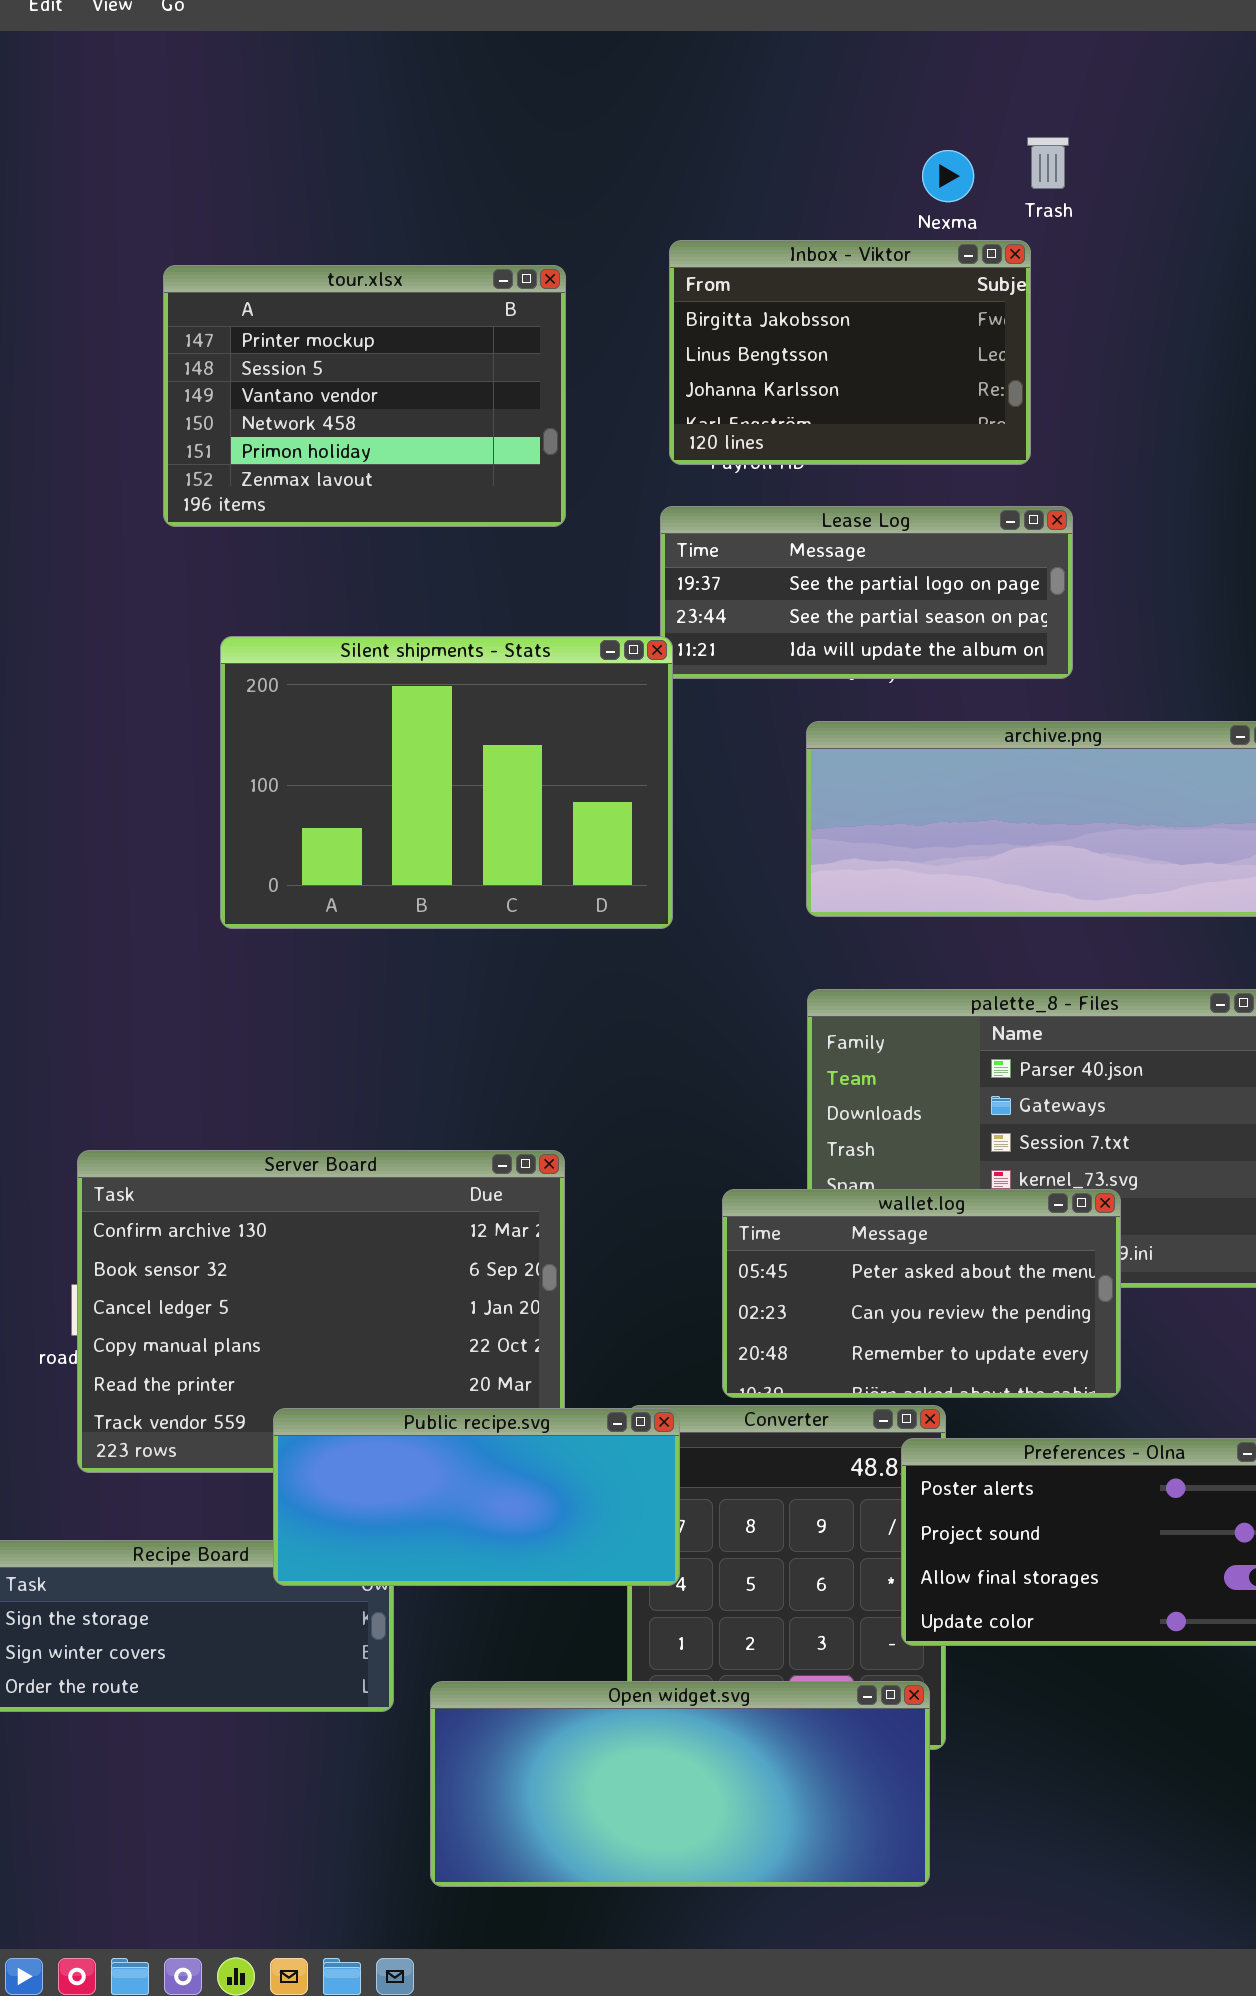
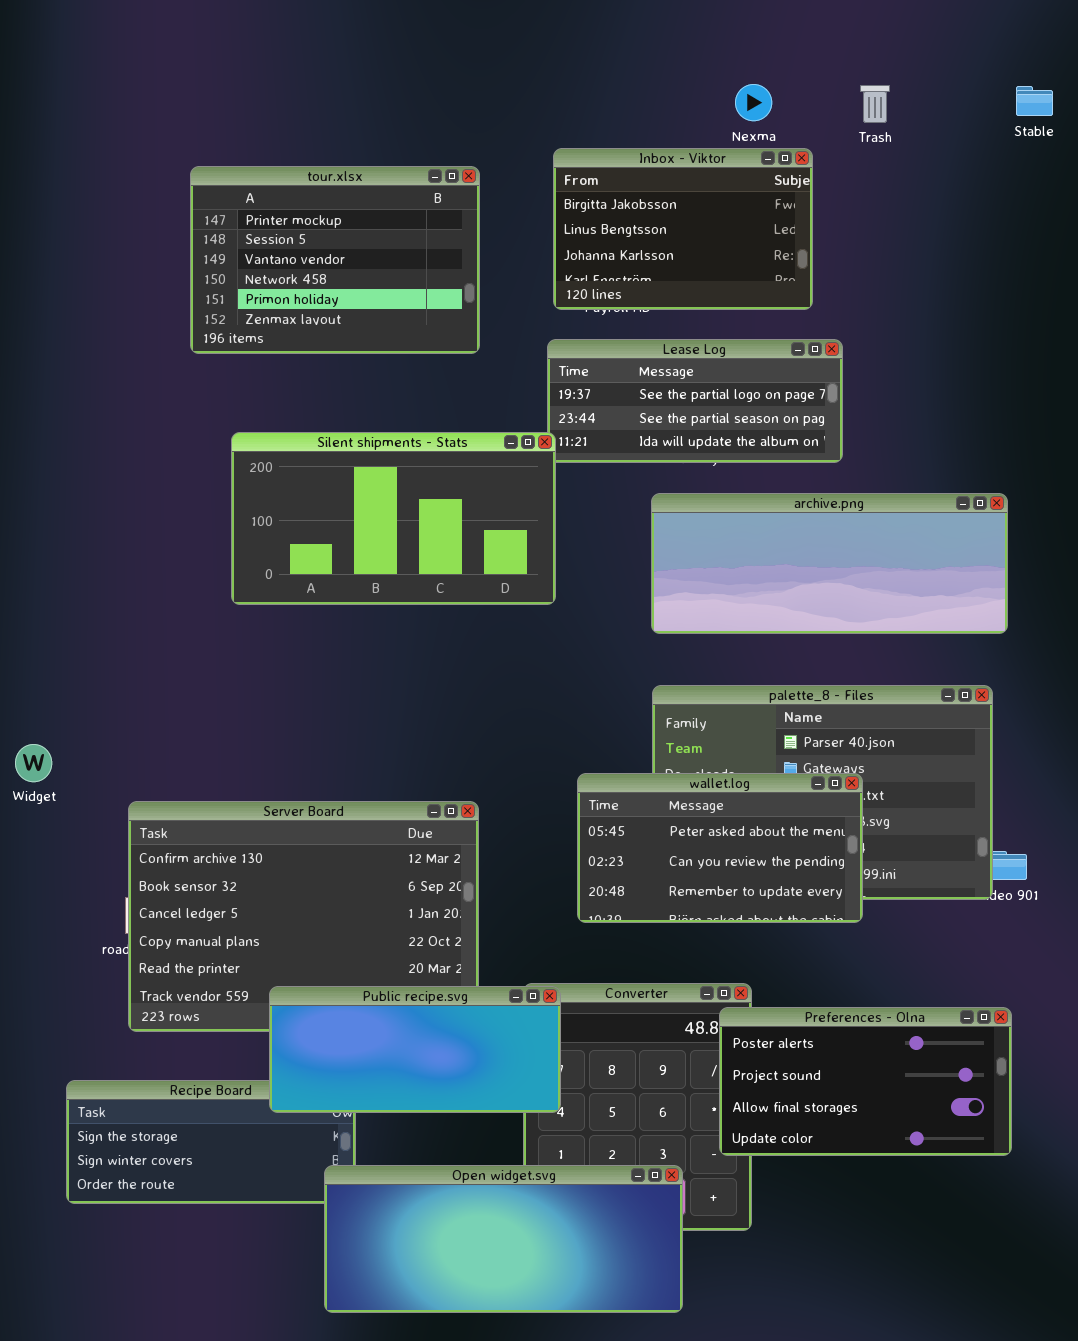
Trash: [1027,137,1069,189] -> [860,85,890,123], moved
Silent shipments - Stats: [220,636,673,929] -> [231,432,556,605], resized
wallet.log: [722,1189,1121,1398] -> [577,773,863,923], moved
Open widget.svg: [430,1681,930,1887] -> [324,1165,683,1313], moved

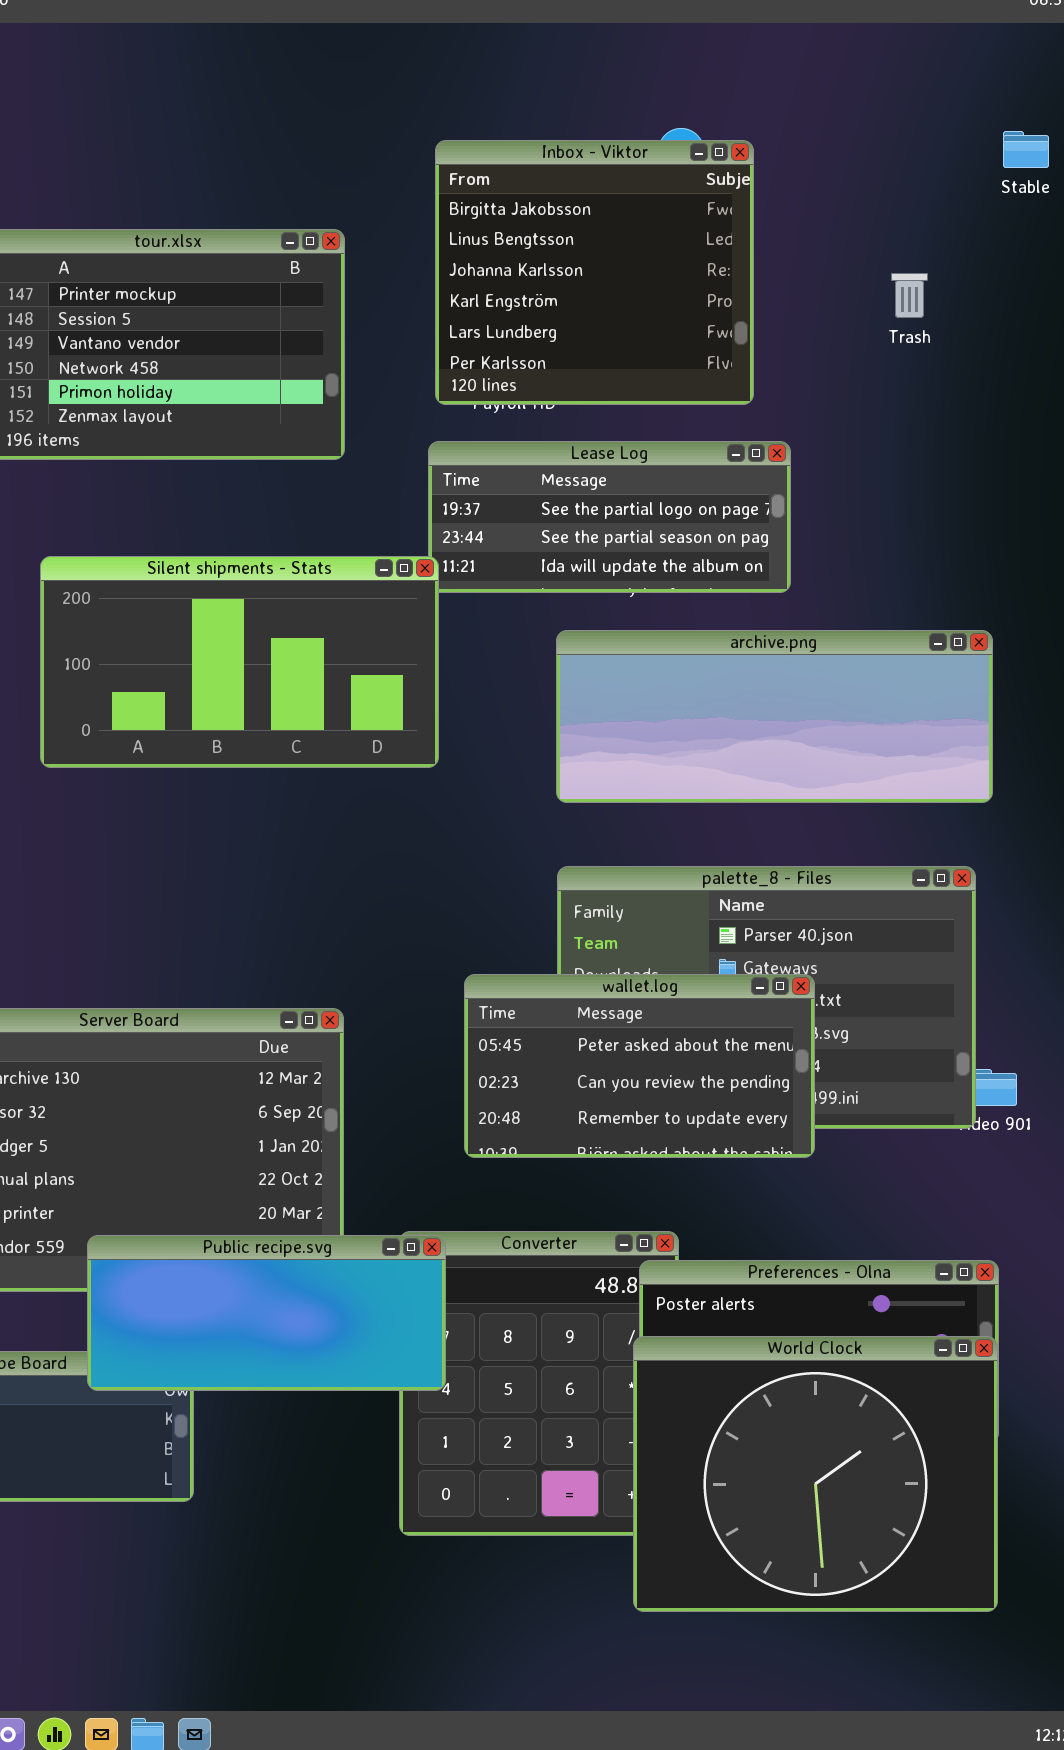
Trash: [860,85,890,123] -> [891,273,928,318], moved
Inbox - Viktor: [553,148,813,310] -> [435,140,754,405], resized
World Clock: none -> [633,1336,998,1612], opened
Open widget.svg: [324,1165,683,1313] -> none, closed

